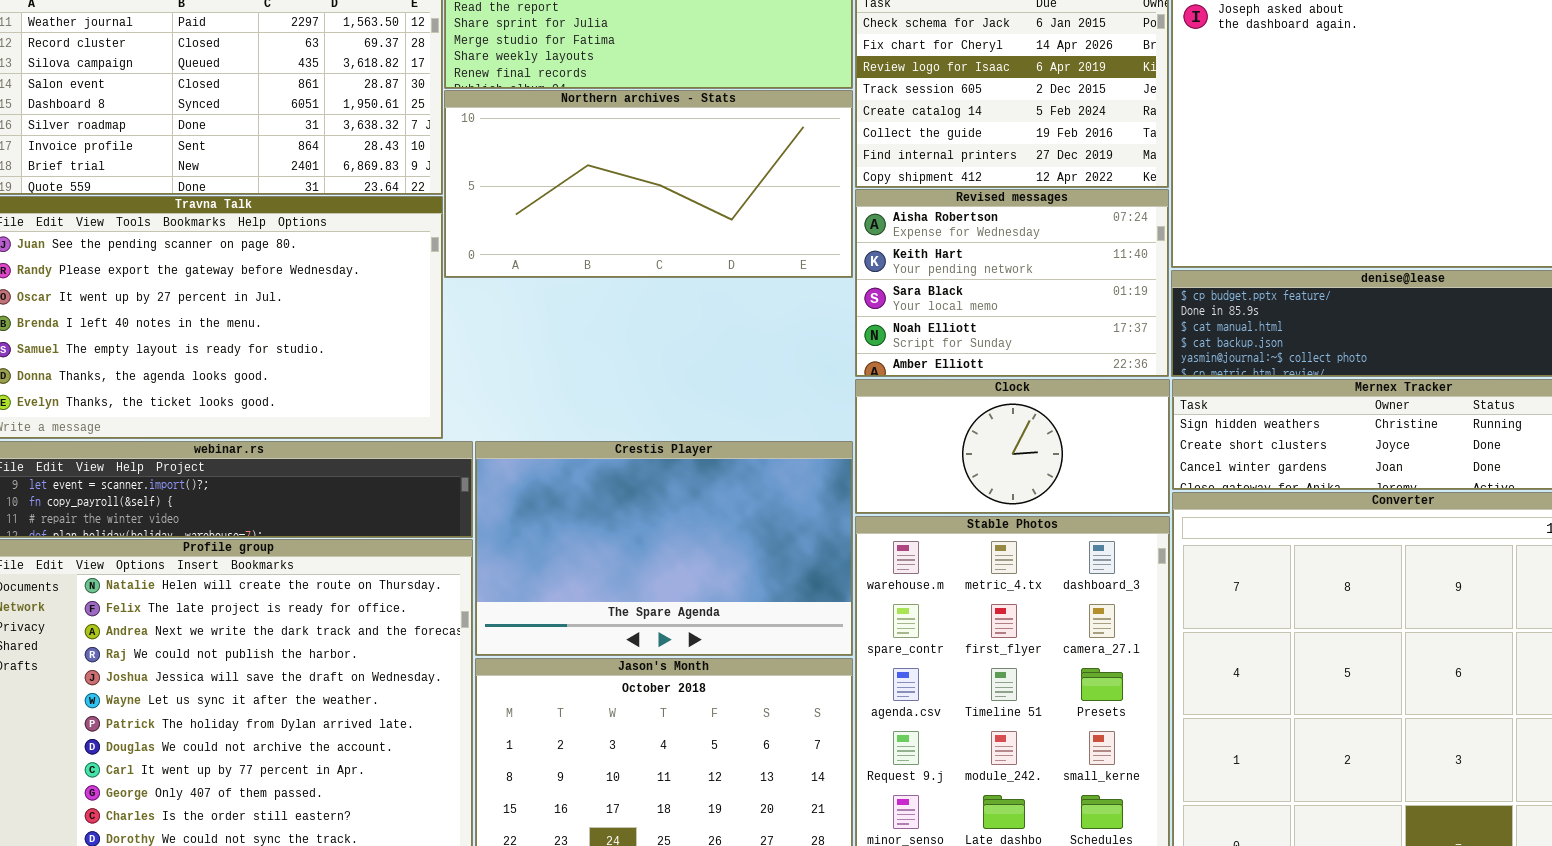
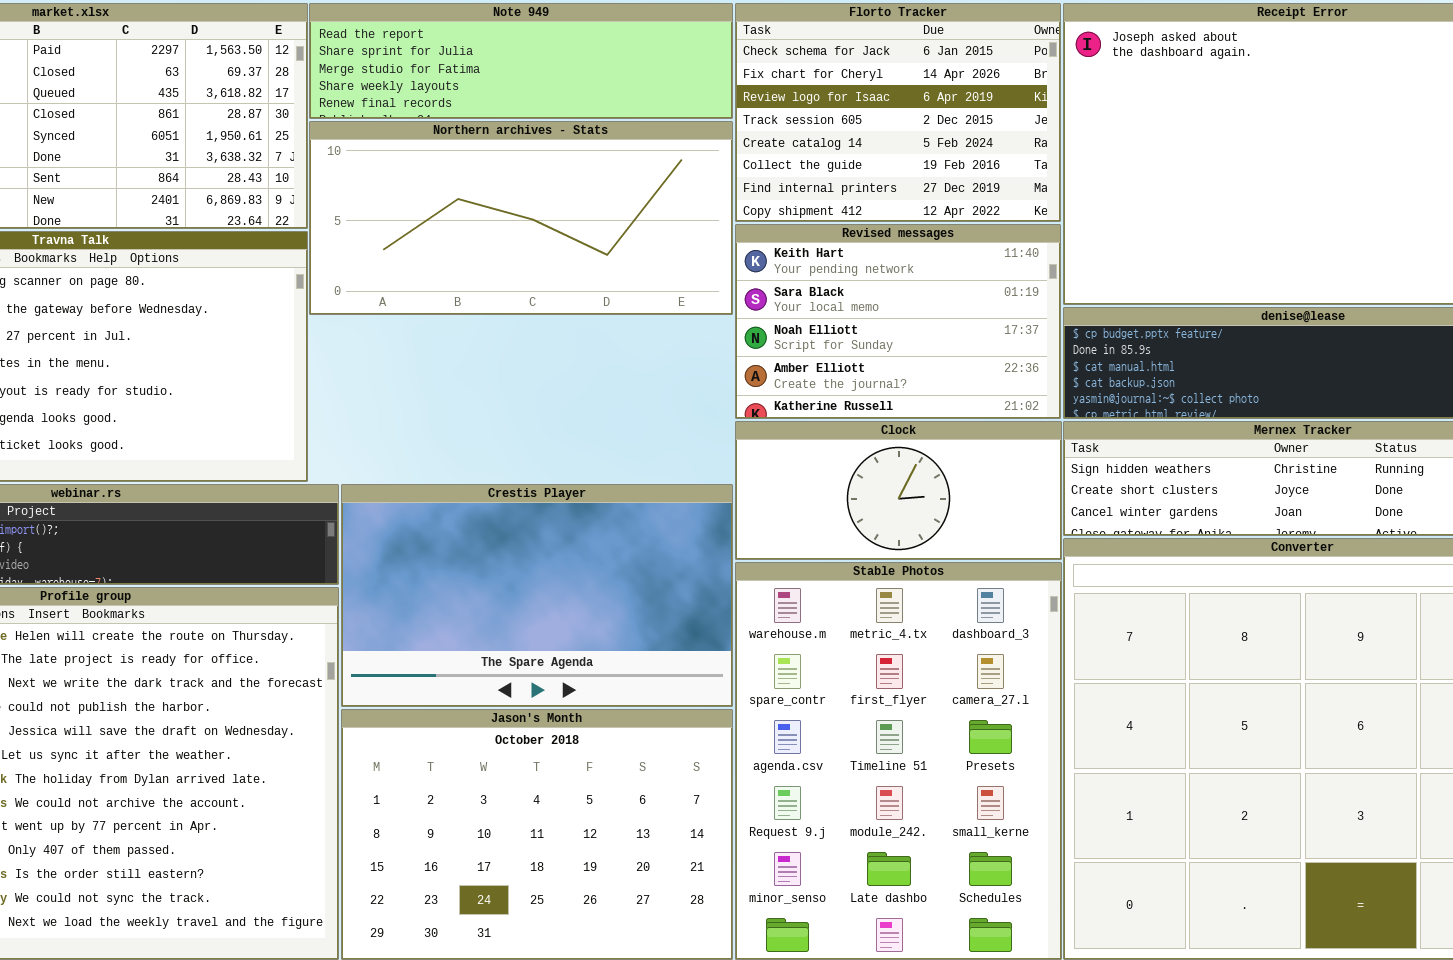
Revised messages: [855,189,1169,377] -> [735,224,1061,419], scrolled down 1 row

